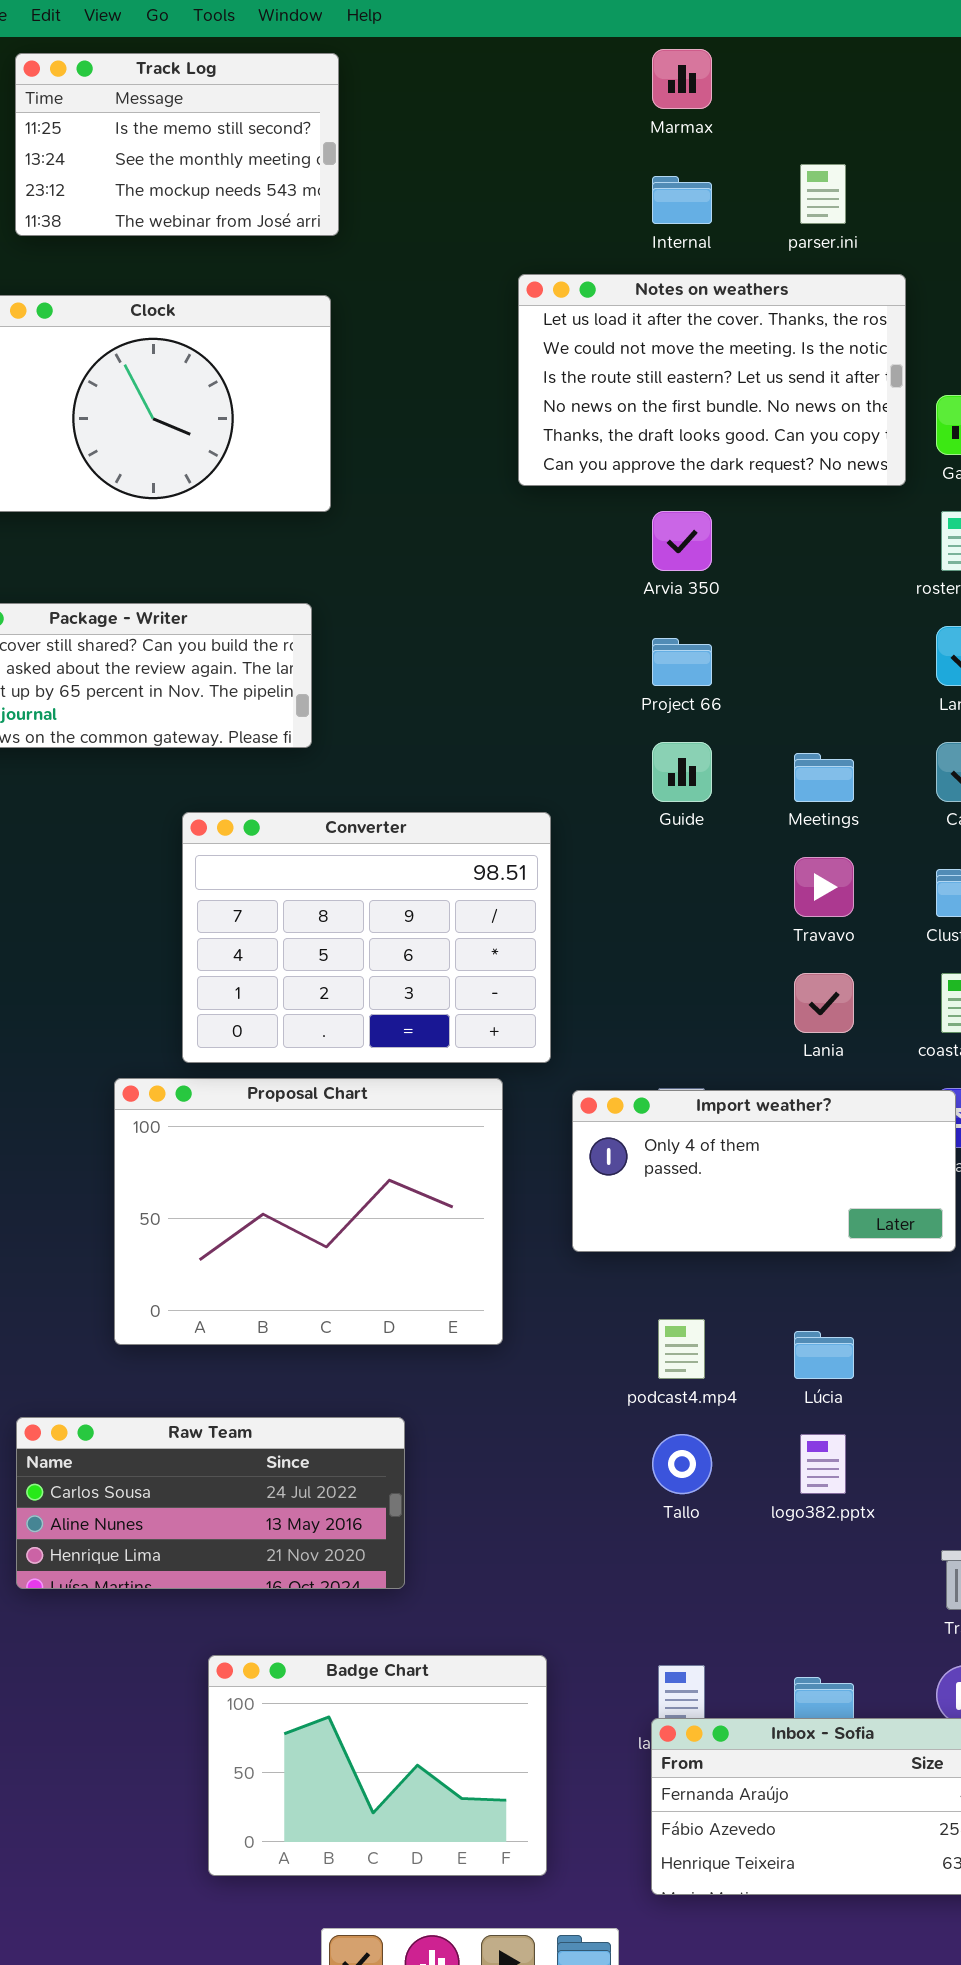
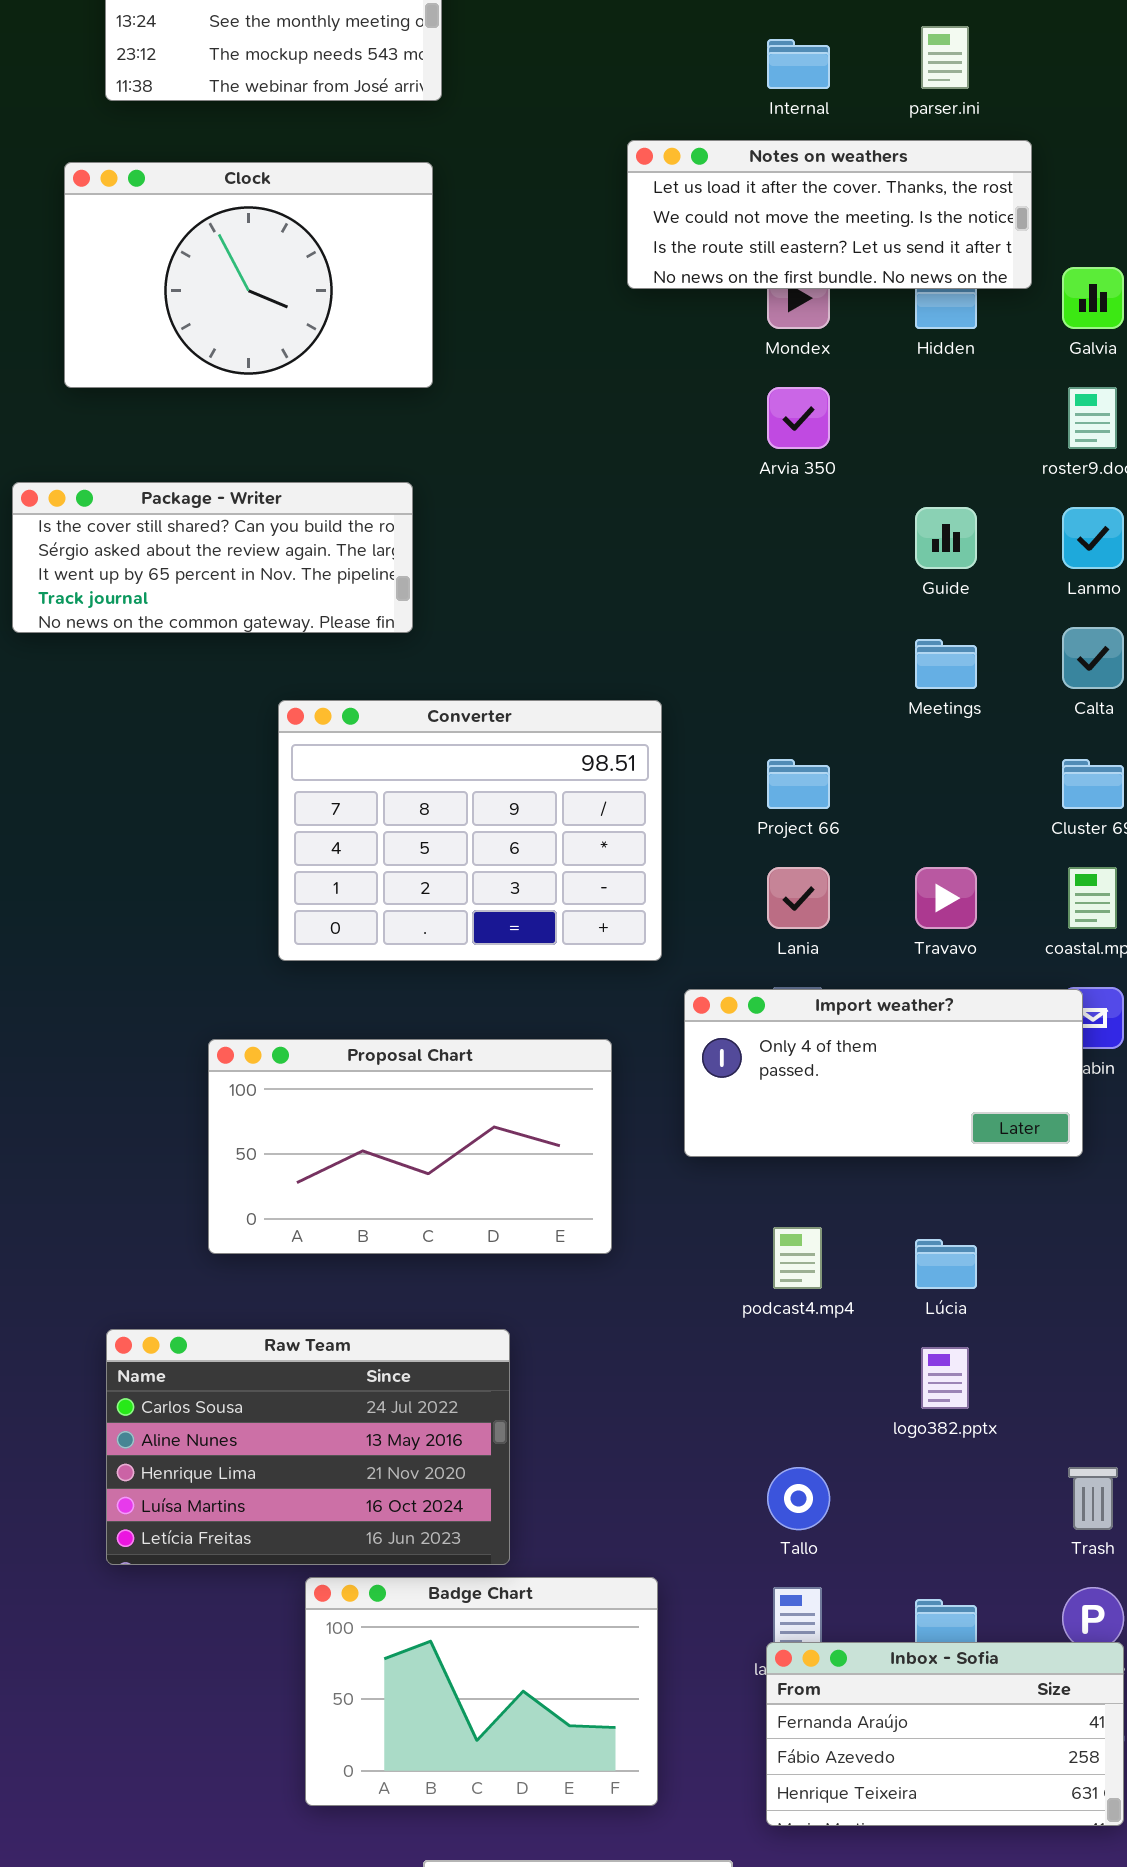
Notes on weathers: [518,274,906,486] -> [627,140,1032,289], resized
Project 66: [652,638,712,686] -> [767,759,830,809], moved
Guide: [652,742,712,802] -> [915,507,977,569], moved
Travavo: [794,857,854,917] -> [915,867,977,929], moved
Lania: [794,973,854,1033] -> [767,867,830,929], moved
Proposal Chart: [114,1078,503,1345] -> [208,1039,612,1254], resized
Raw Team: [16,1417,405,1589] -> [106,1329,510,1565], resized
Tallo: [652,1434,712,1494] -> [767,1467,830,1530], moved

